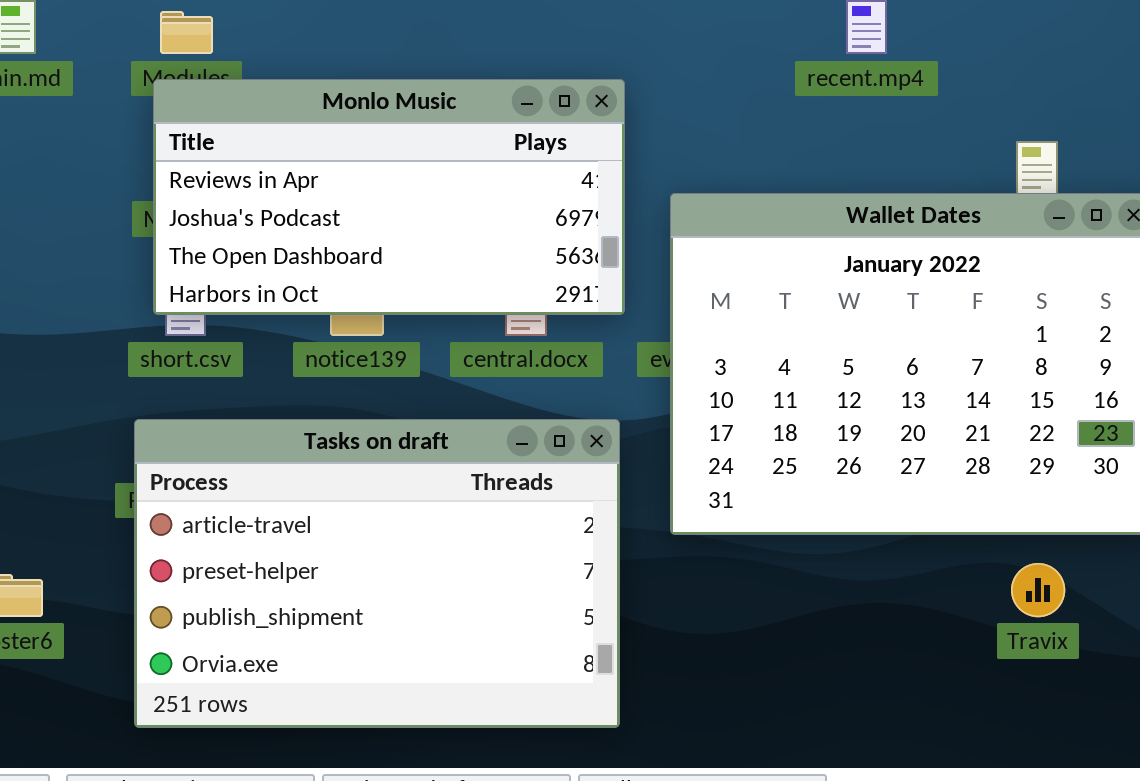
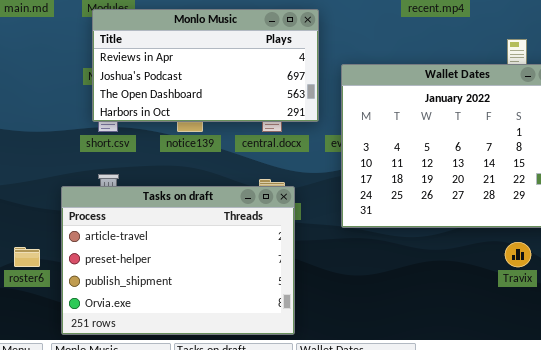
Tasks on draft: [134,419,620,728] -> [61,186,295,335], moved

